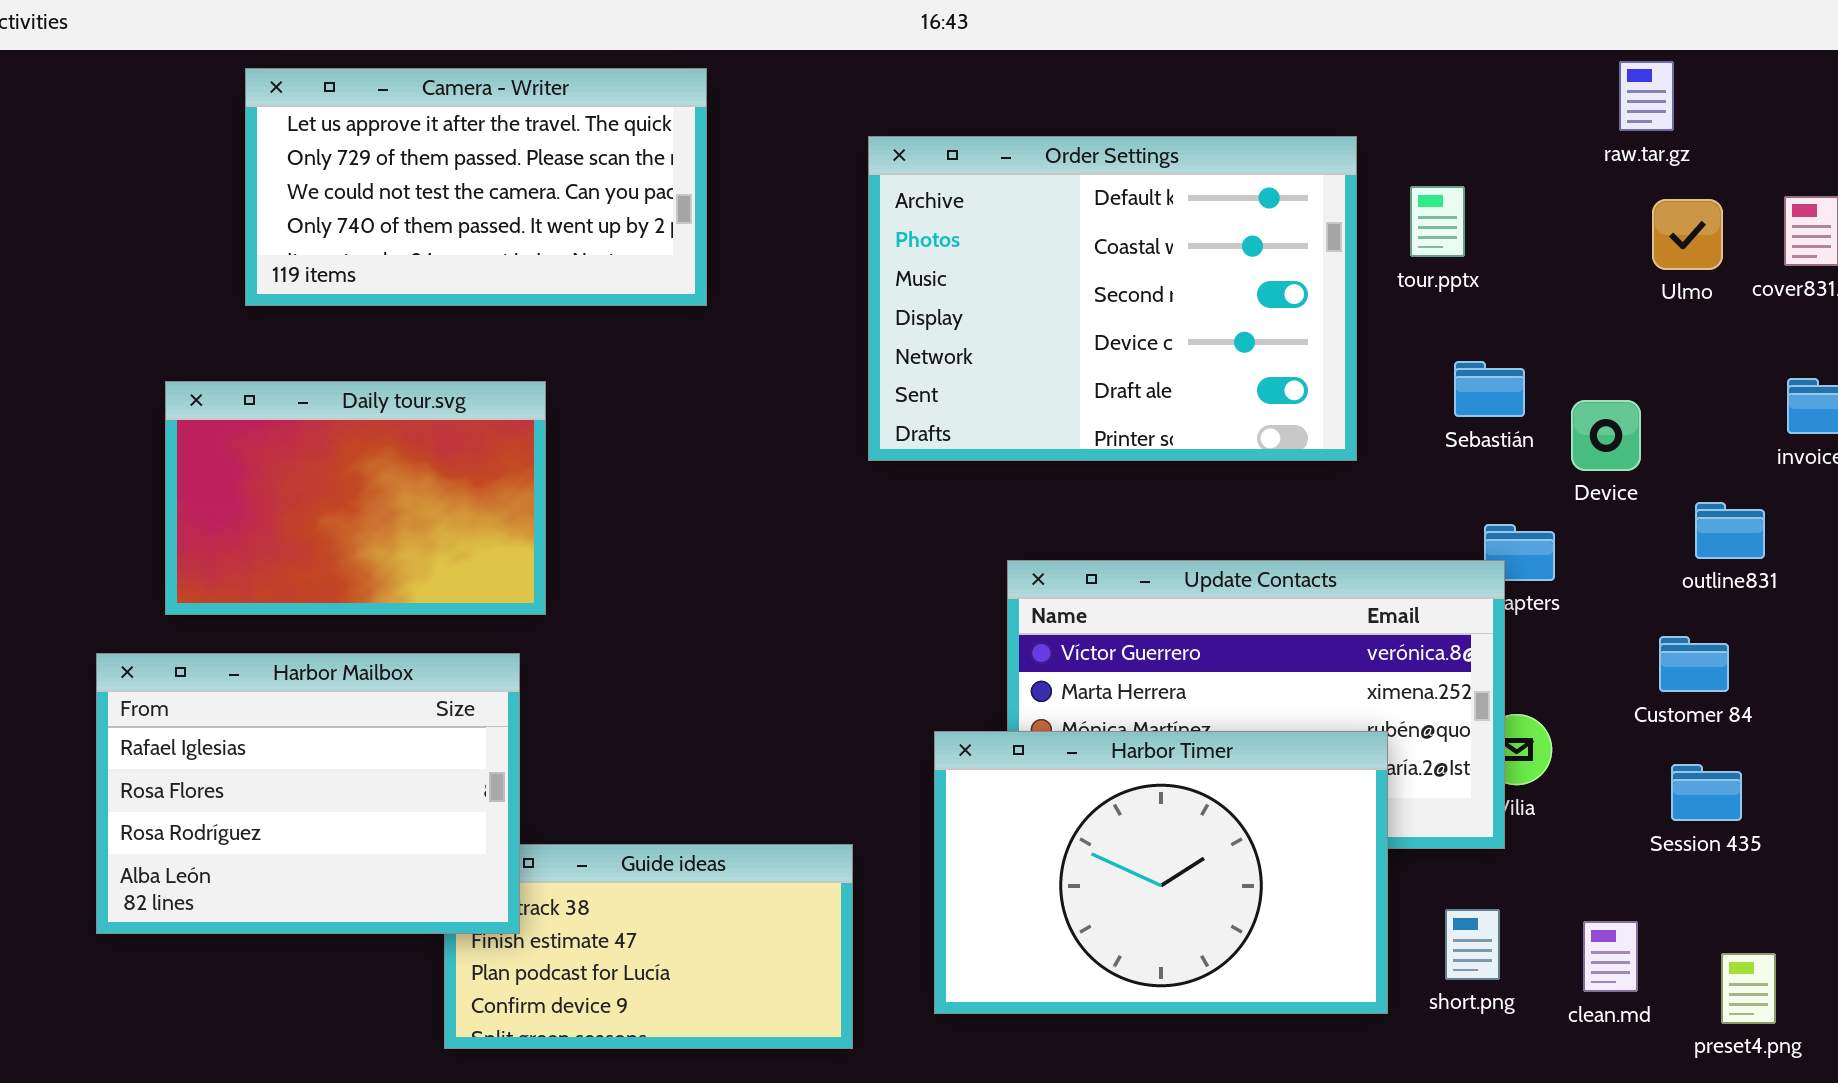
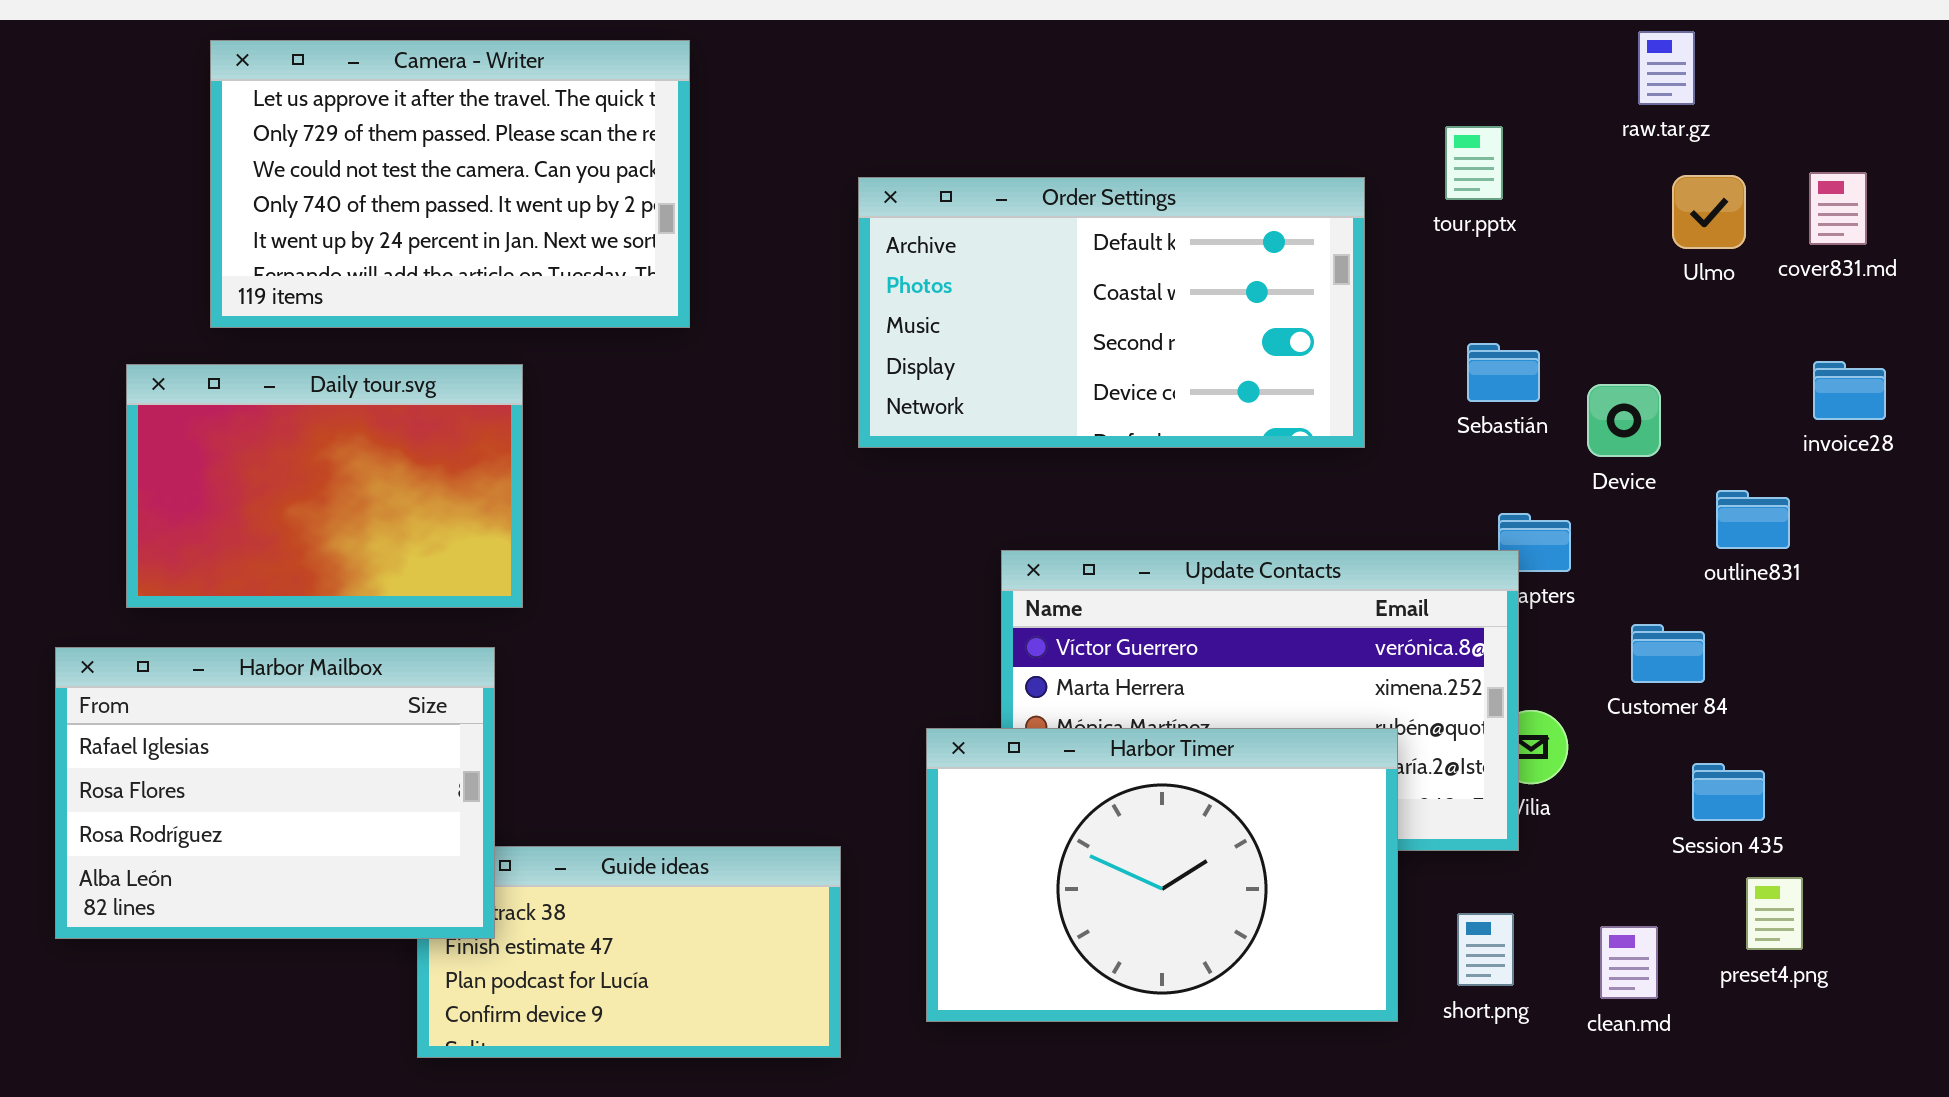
Camera - Writer: [245,68,707,306] -> [210,40,690,328], resized
Order Settings: [868,136,1357,461] -> [858,177,1365,448], resized
tour.pptx: [1410,186,1465,257] -> [1445,126,1503,200], moved
Customer 84: [1659,636,1729,692] -> [1631,624,1705,683], moved
preset4.png: [1721,953,1776,1024] -> [1746,877,1803,950], moved

